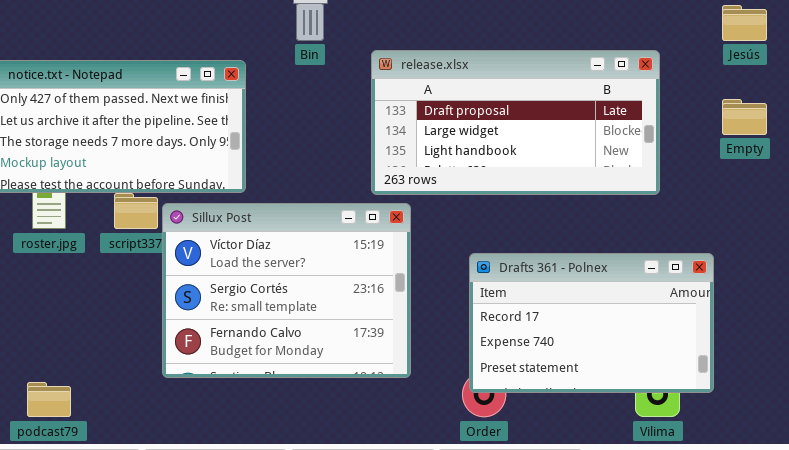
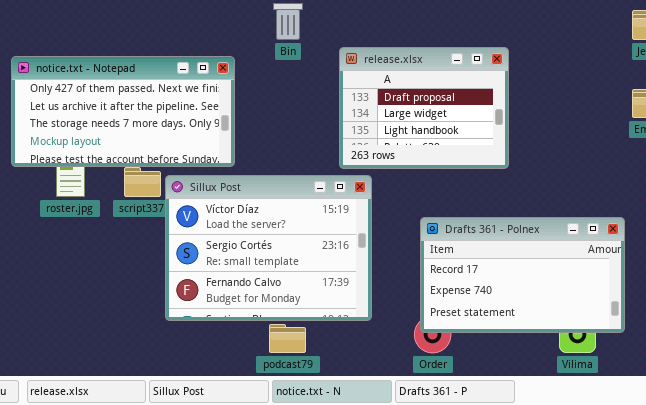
release.xlsx: [371,50,660,195] -> [339,47,509,169], resized
podcast79: [27,382,71,417] -> [269,324,306,353], moved

